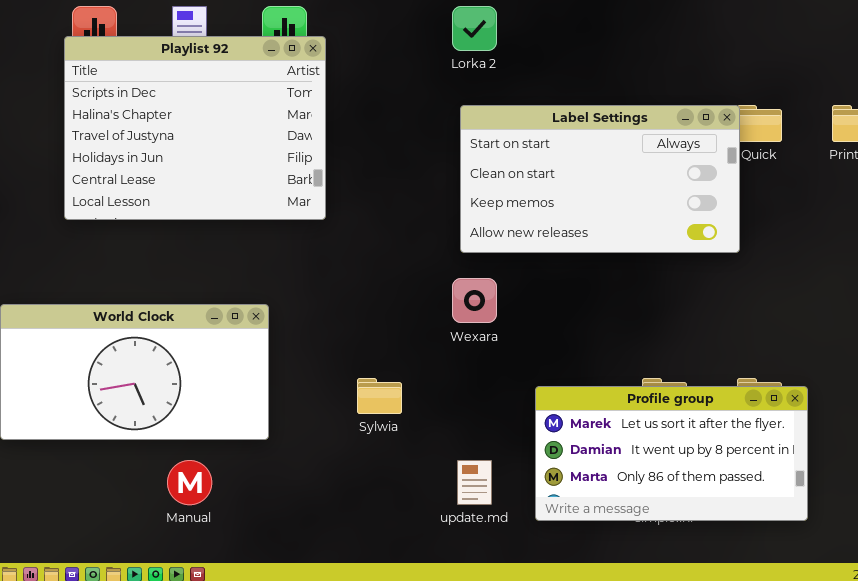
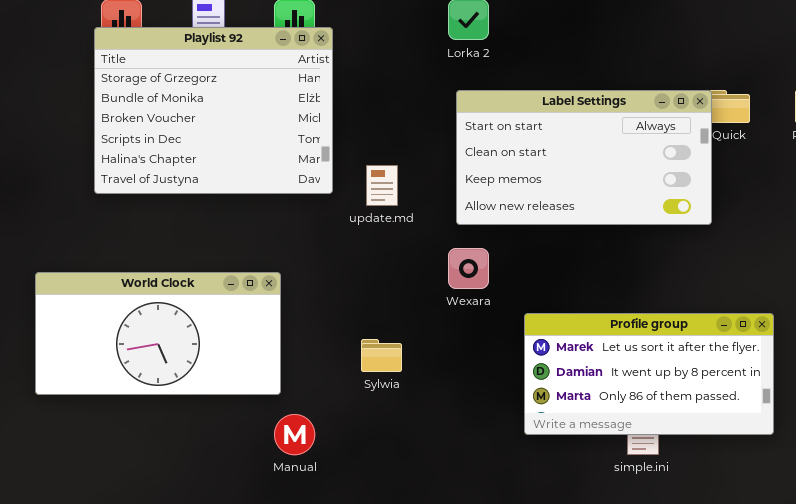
Playlist 92: [64,36,326,220] -> [94,27,333,194], scrolled up 3 rows
Profile group: [535,386,808,521] -> [524,313,774,435], moved
Manual: [167,460,212,505] -> [274,414,315,455], moved
update.md: [457,460,492,505] -> [366,165,398,206], moved

